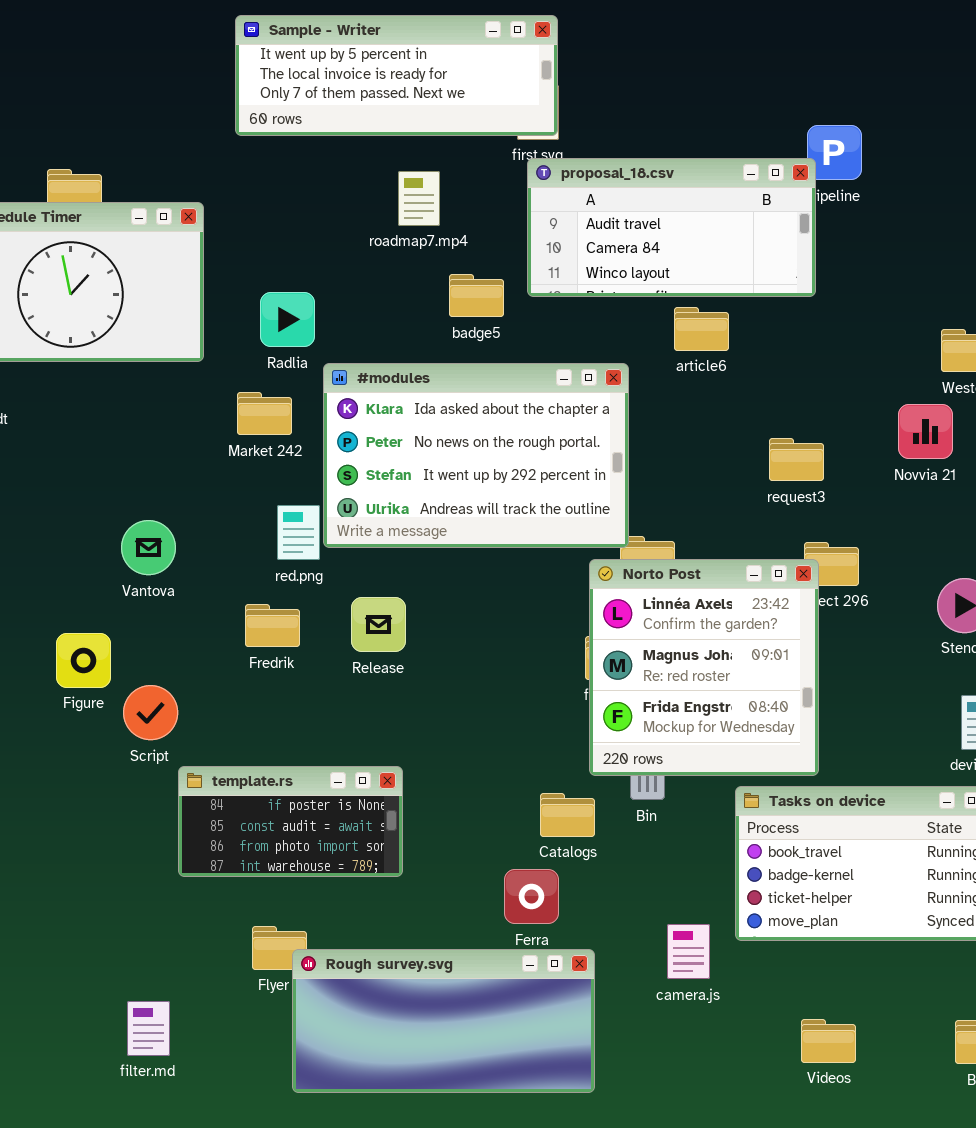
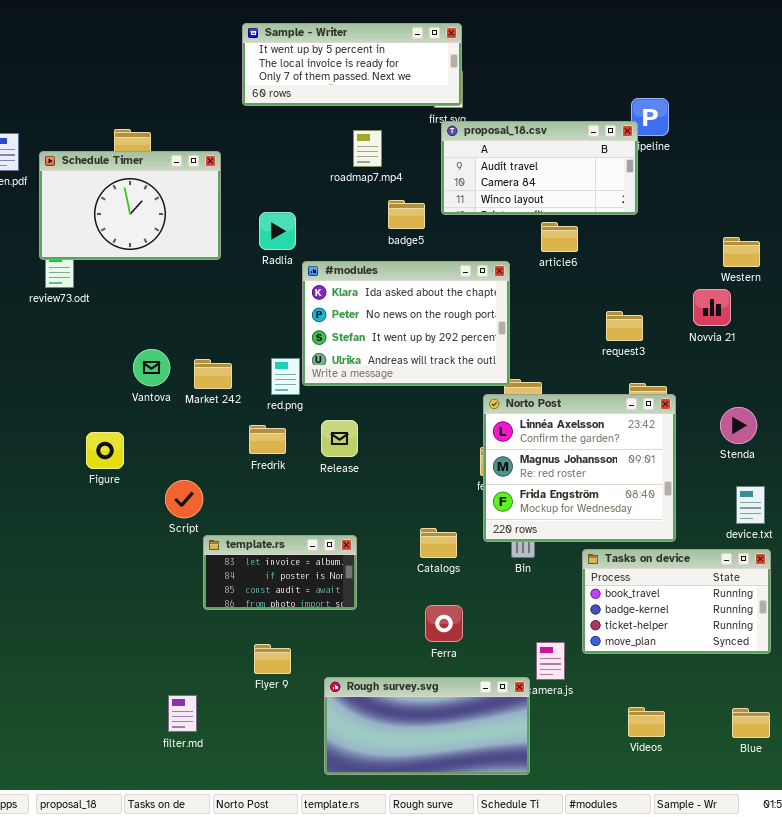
Market 242: [237,392,292,435] -> [194,359,232,389], moved
Vantova: [121,520,176,575] -> [133,349,170,386], moved
Norto Post: [589,559,819,776] -> [483,394,676,542], resized
Figure: [56,633,111,688] -> [86,432,124,469], moved
template.rs: [178,766,403,877] -> [203,535,357,610], scrolled up 1 row
Catalogs: [540,793,595,837] -> [420,528,457,558], moved
Rough survey.svg: [292,949,595,1093] -> [324,677,530,775], moved

